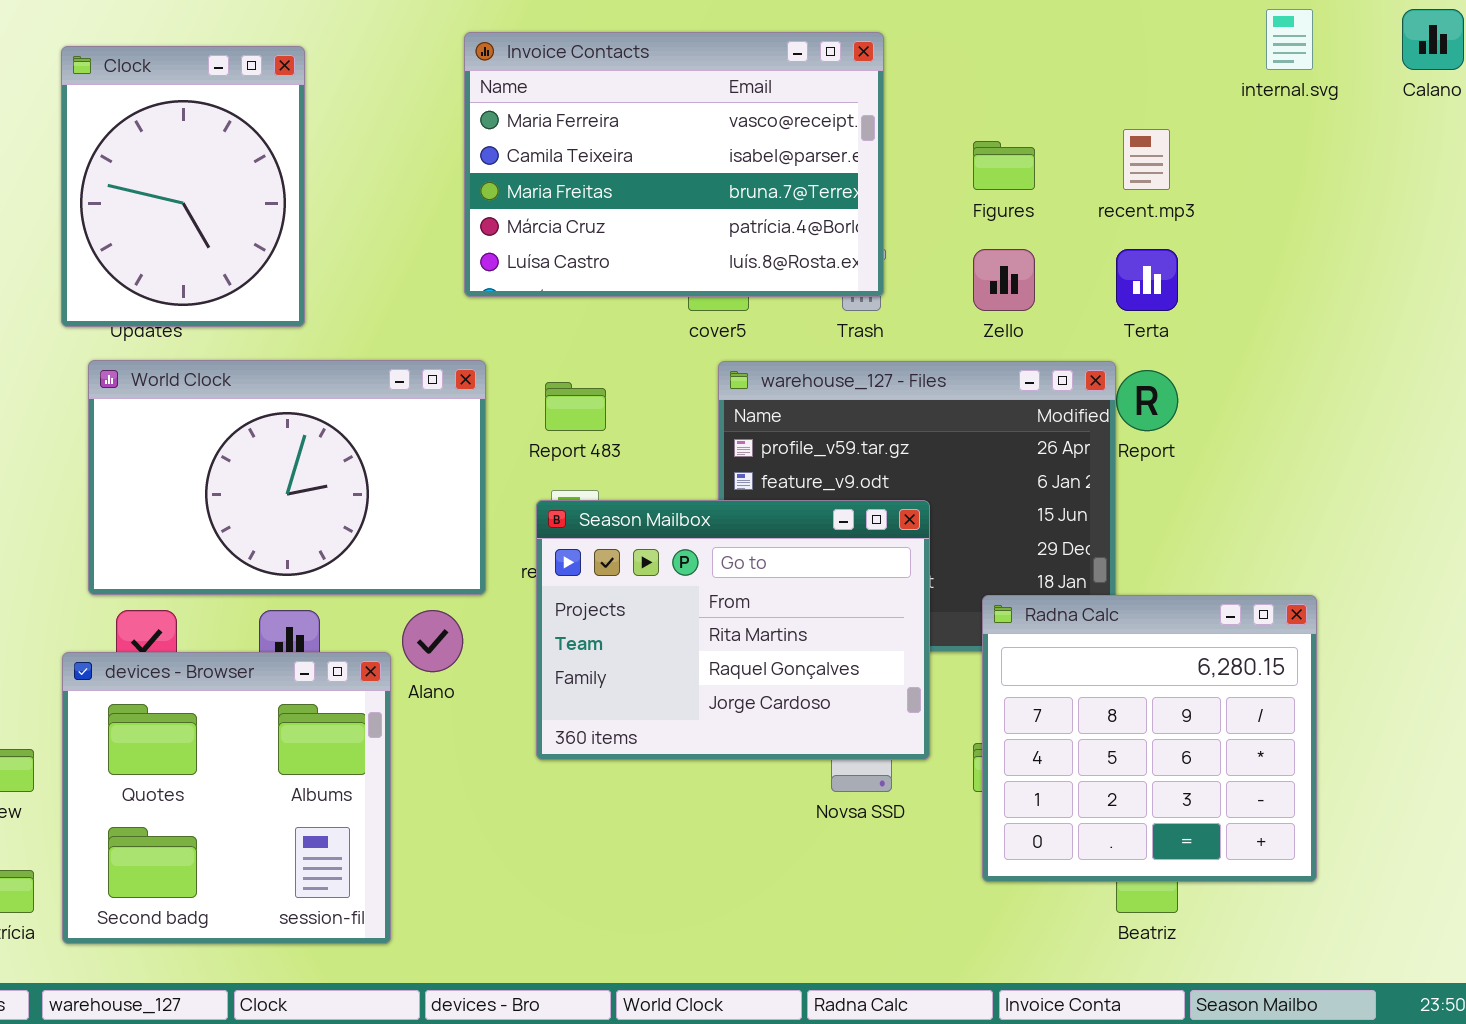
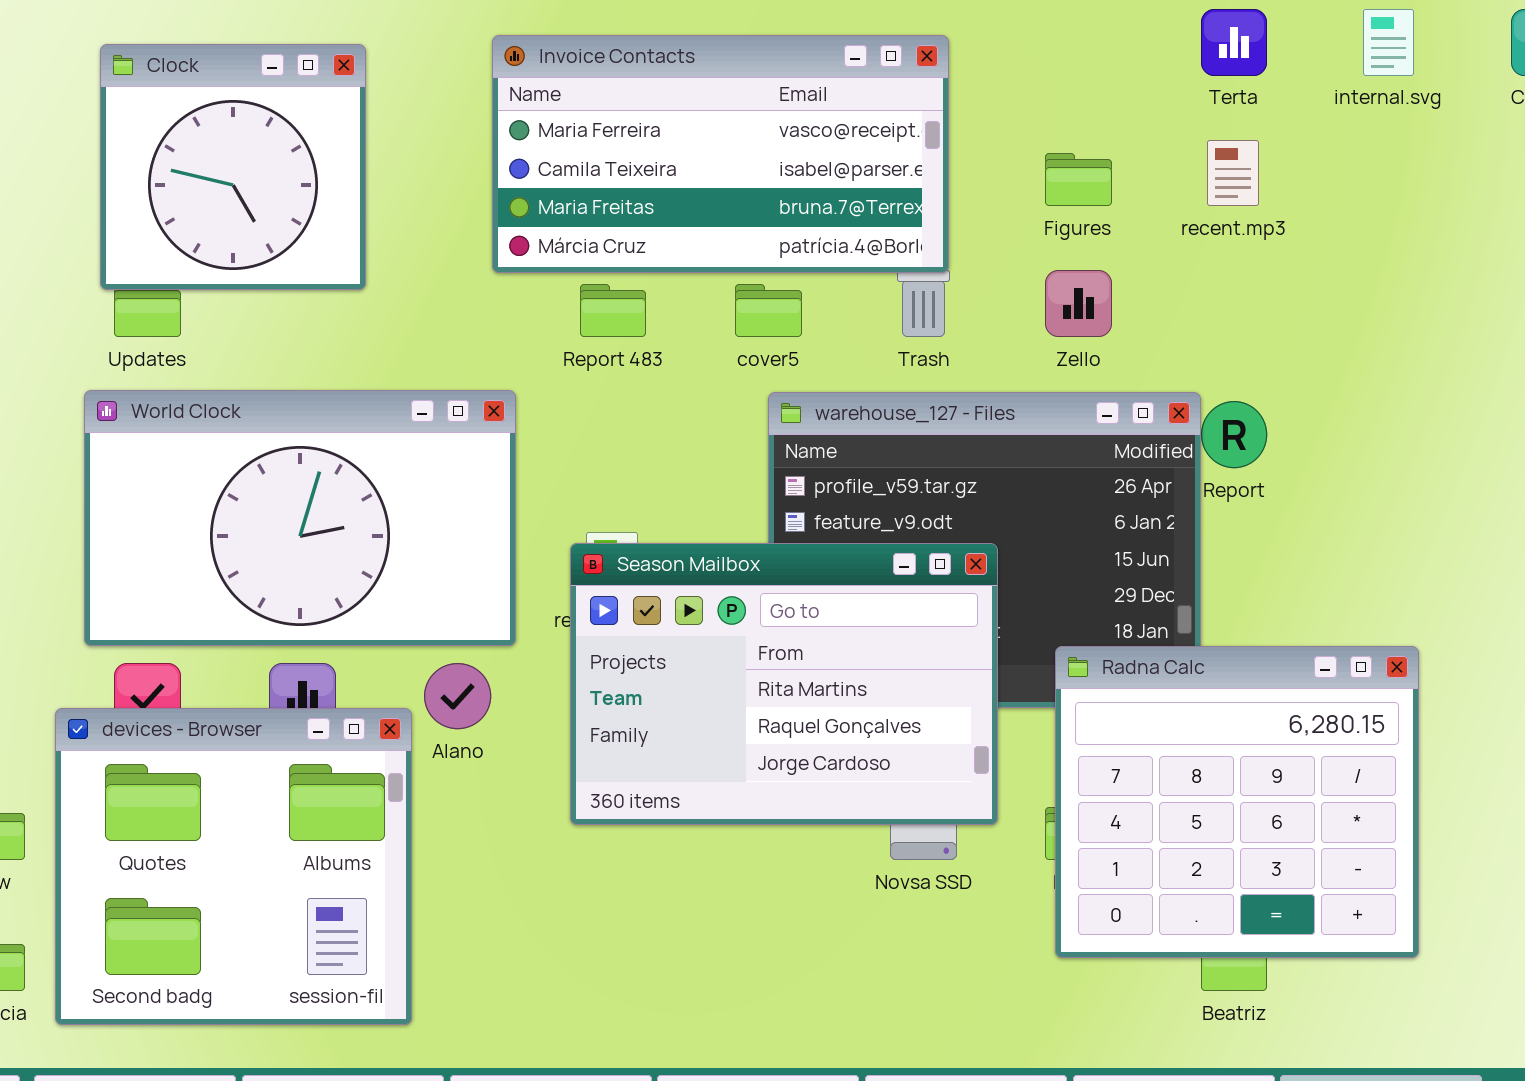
Invoice Contacts: [464,32,884,297] -> [492,35,949,273], resized
Clock: [61,46,305,327] -> [100,44,366,290], moved, resized
Terta: [1116,249,1178,311] -> [1201,9,1267,76], moved
Report 483: [545,382,606,431] -> [580,284,646,337], moved

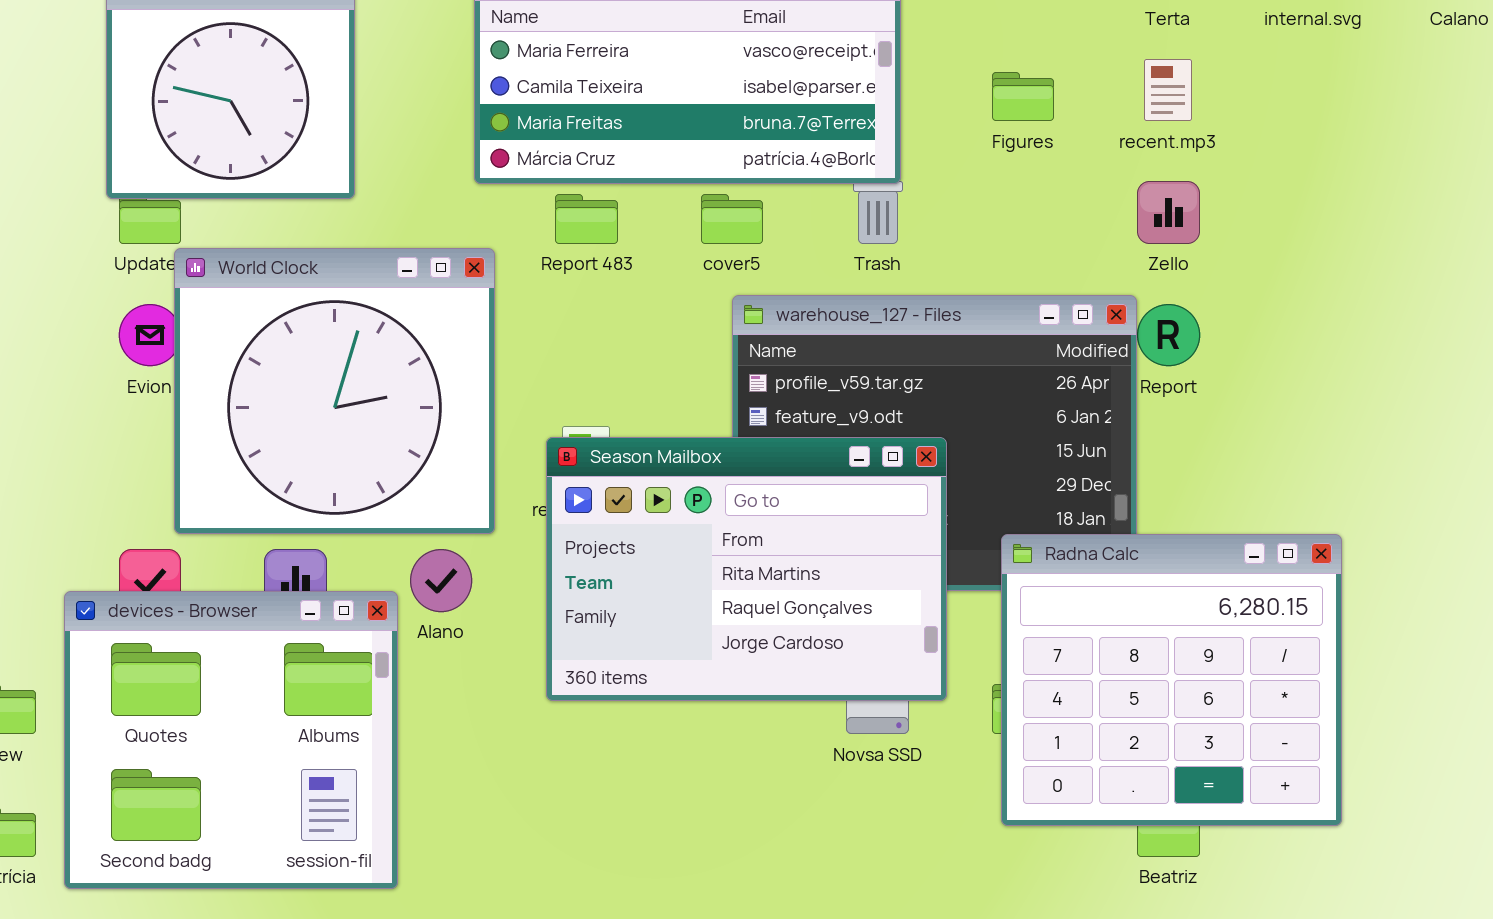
Zello: [1045,270,1112,337] -> [1137,181,1200,244], moved
World Clock: [84,390,516,646] -> [174,248,495,534], resized

